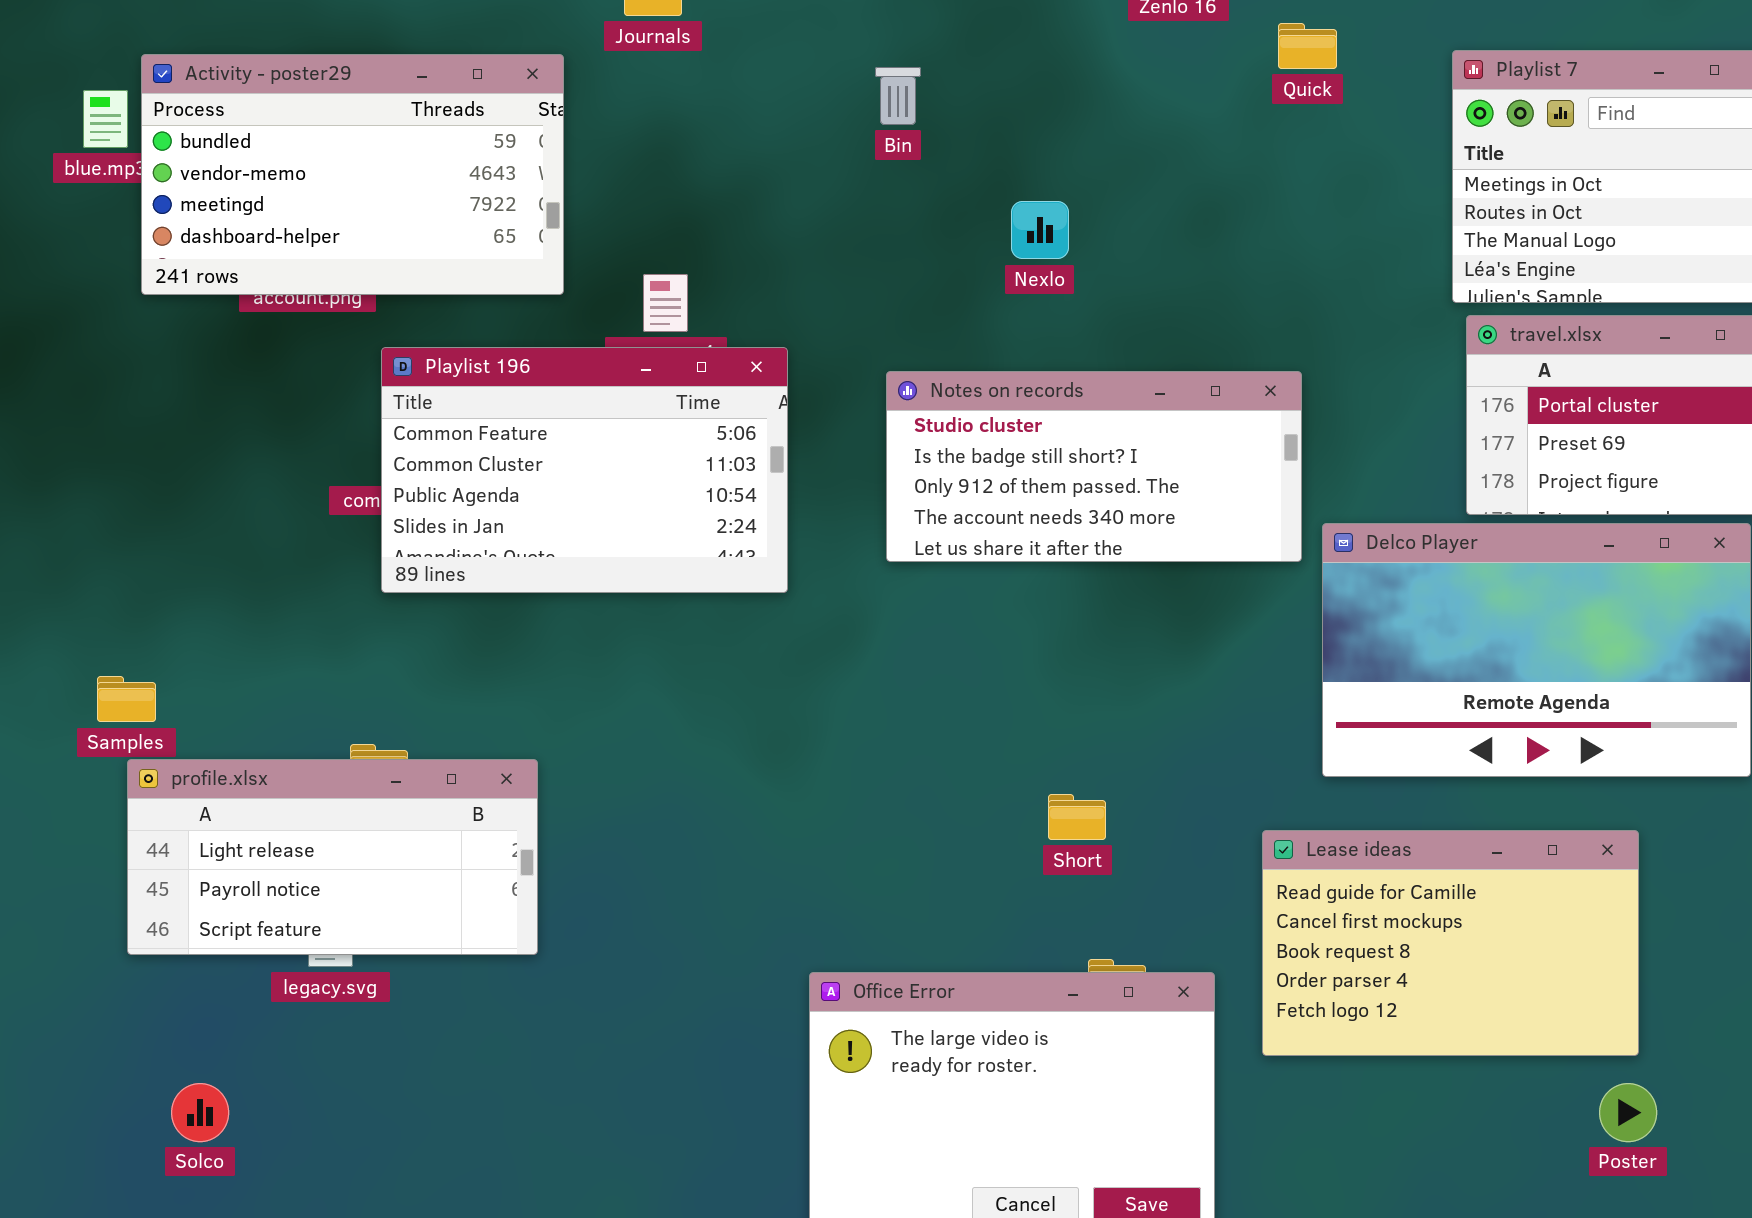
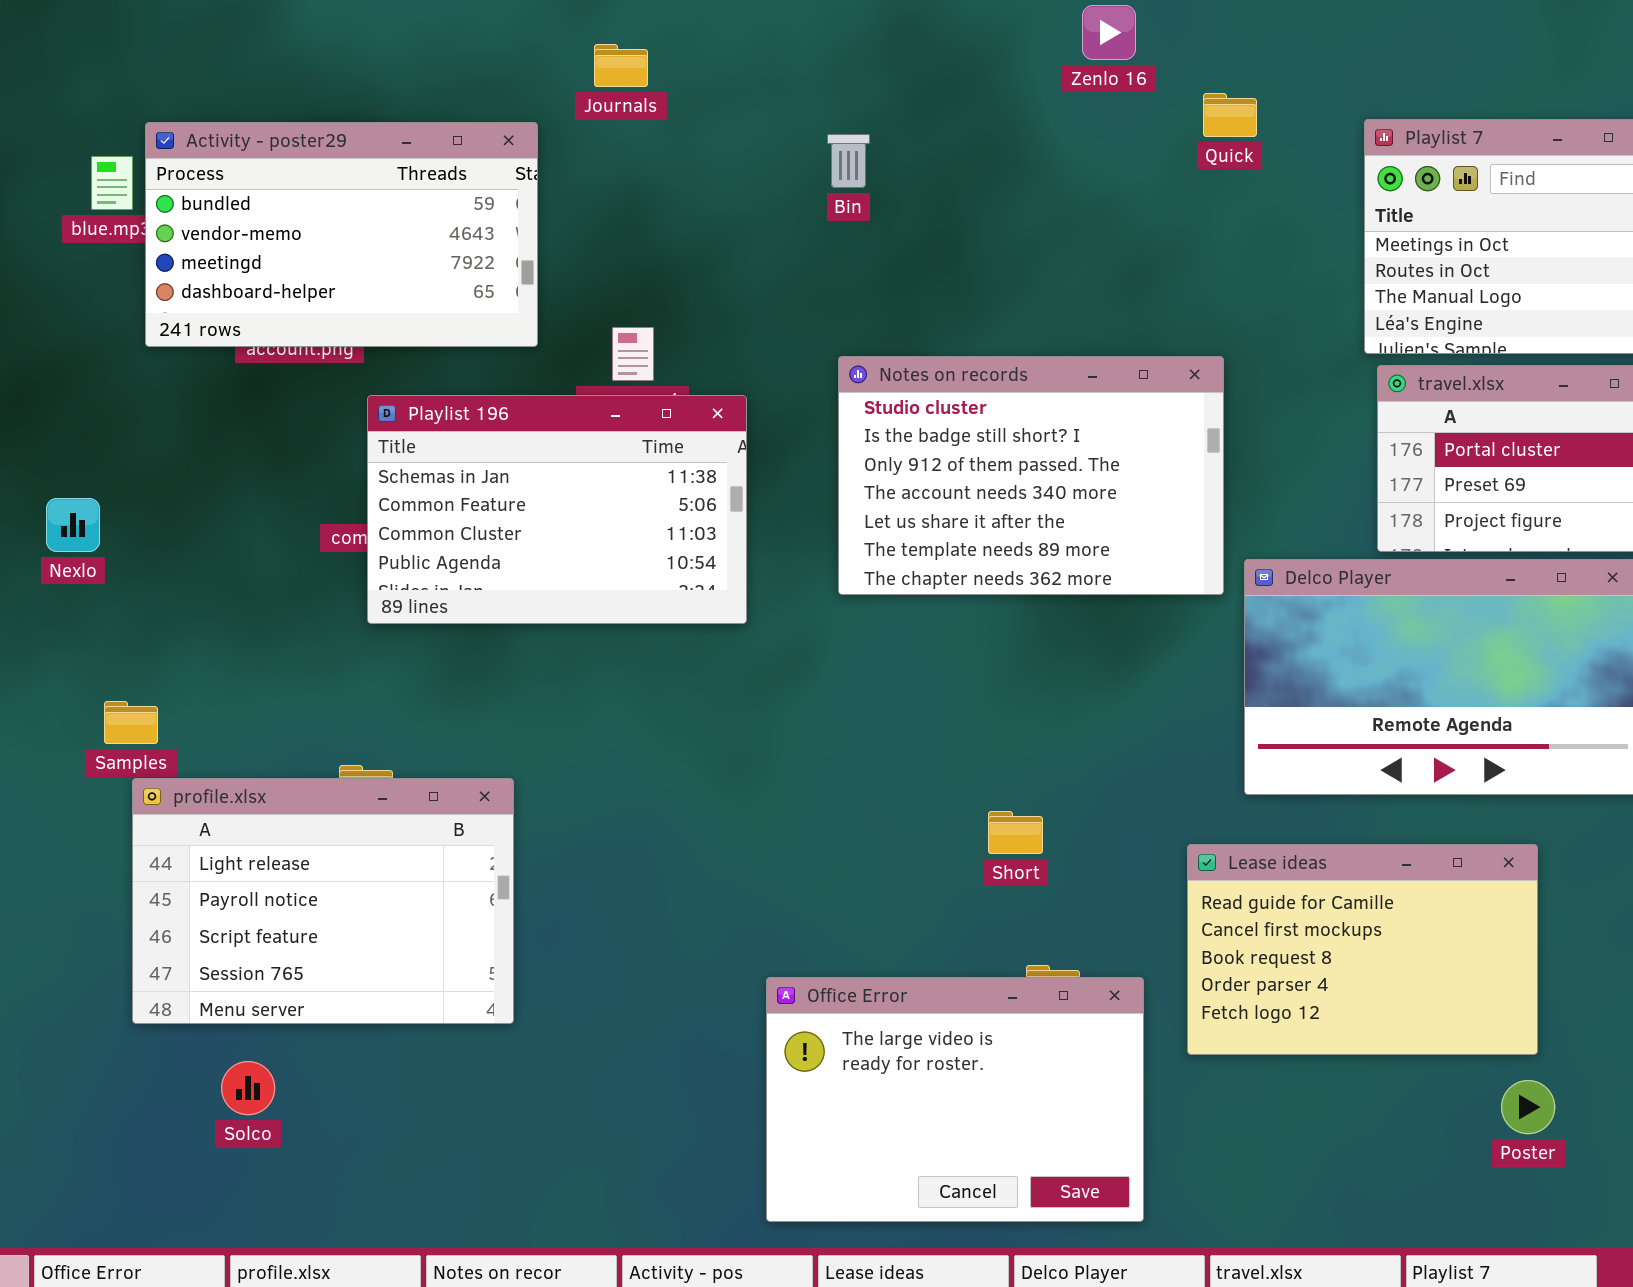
Nexlo: [1011,201,1069,259] -> [46,498,100,552], moved
Playlist 196: [381,347,788,593] -> [367,395,747,624], scrolled up 1 row
Notes on records: [886,371,1302,562] -> [838,356,1224,595], resized
profile.xlsx: [127,759,538,955] -> [132,778,514,1024], resized
Solco: [171,1083,229,1142] -> [221,1061,275,1115], moved

